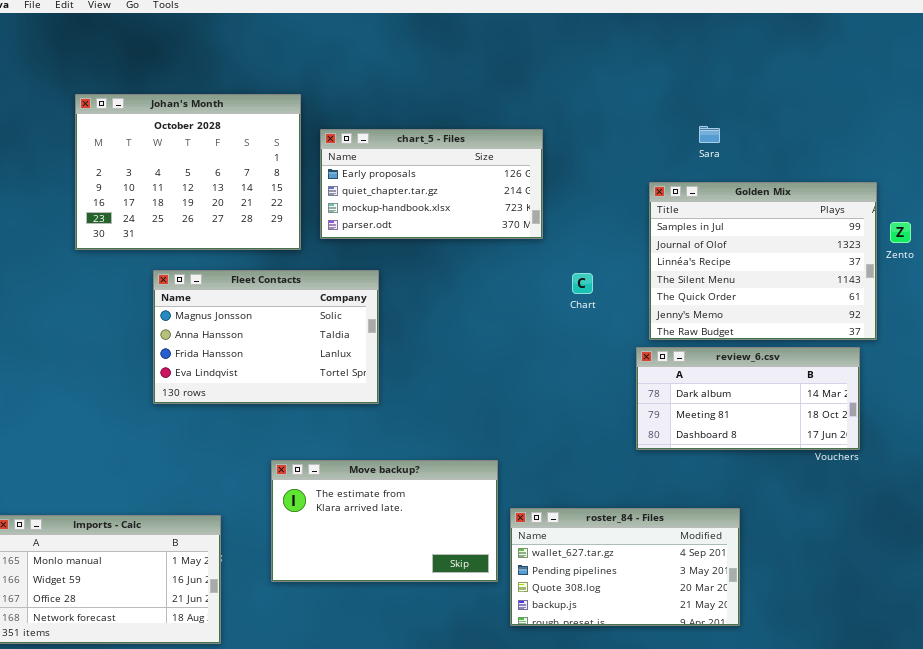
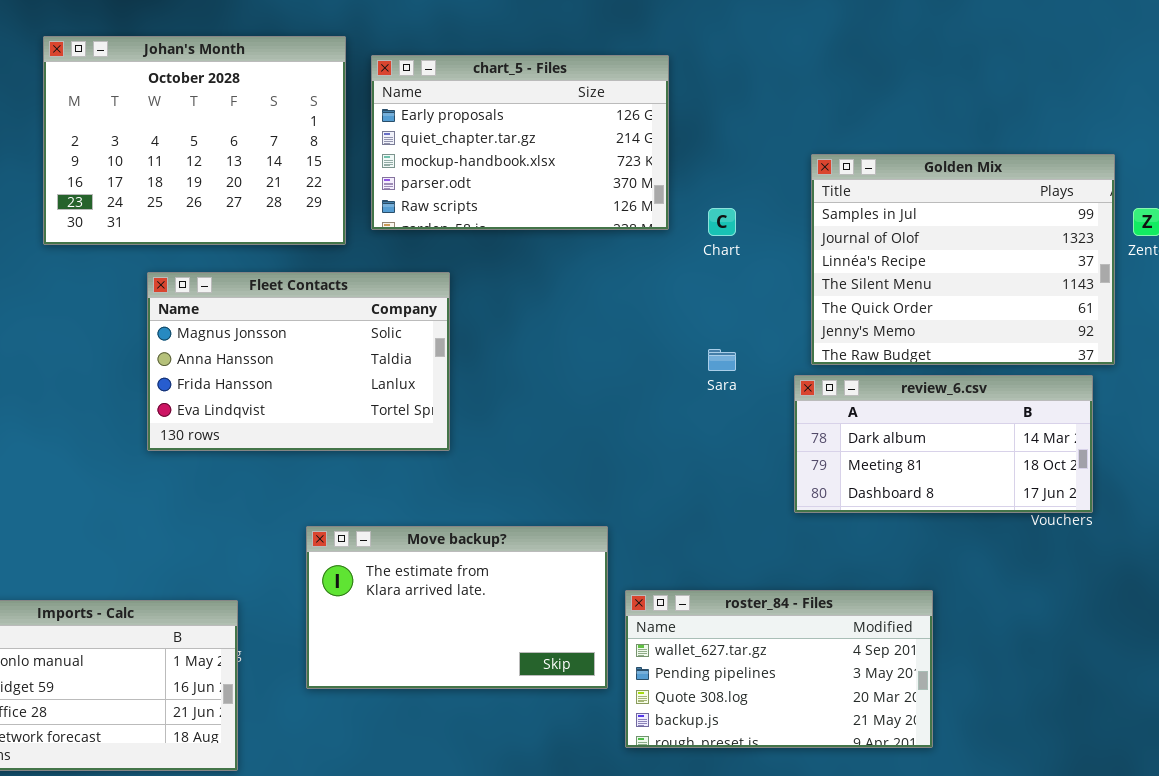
Sara: [699,126,720,143] -> [708,349,736,371], moved
chart_5 - Files: [320,129,543,239] -> [371,55,669,230], resized
Chart: [572,273,593,294] -> [708,208,736,236], moved

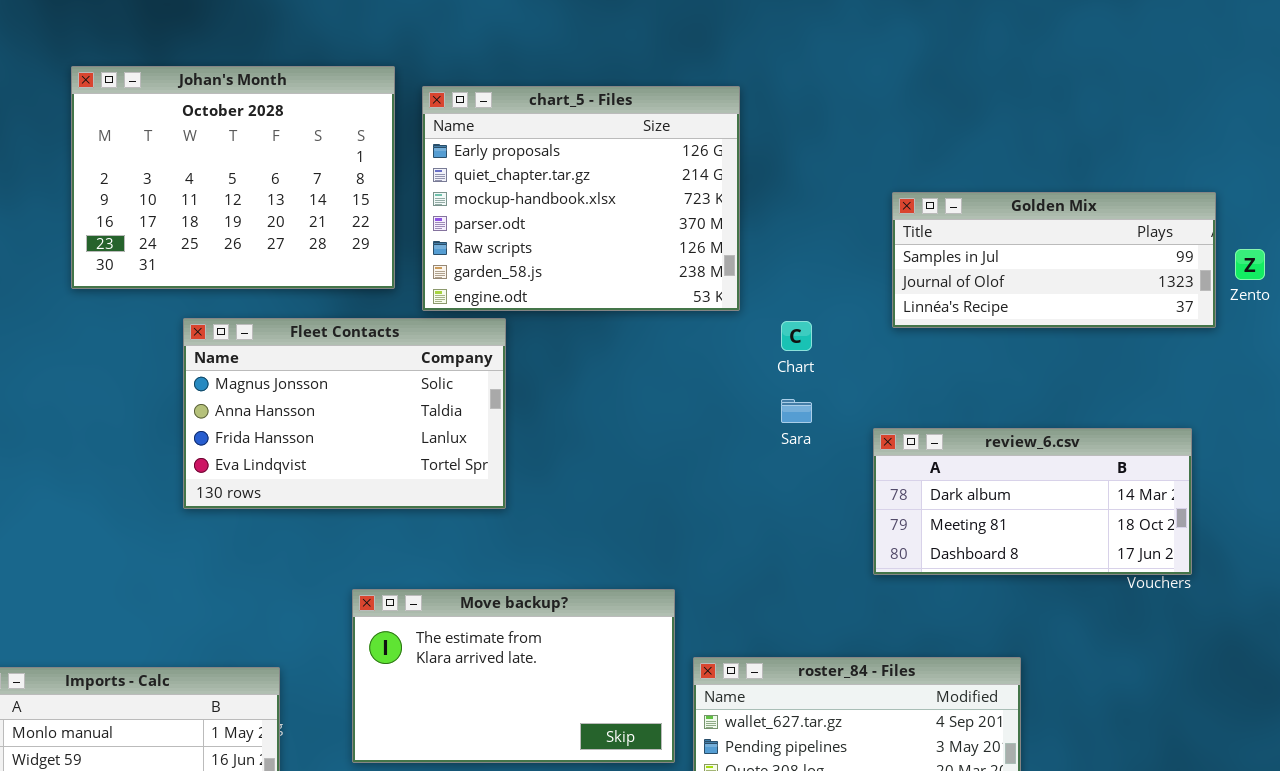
chart_5 - Files: [371,55,669,230] -> [422,86,740,311], resized
Golden Mix: [811,154,1115,365] -> [892,192,1216,328], resized
Chart: [708,208,736,236] -> [781,321,812,351], moved

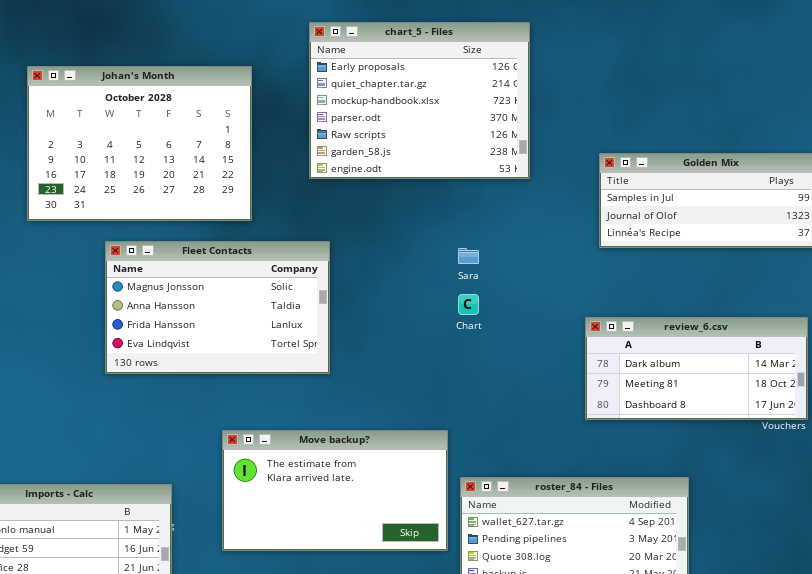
chart_5 - Files: [422,86,740,311] -> [309,22,530,179], moved
Chart: [781,321,812,351] -> [458,294,479,315], moved
Sara: [781,399,812,423] -> [458,248,479,264], moved

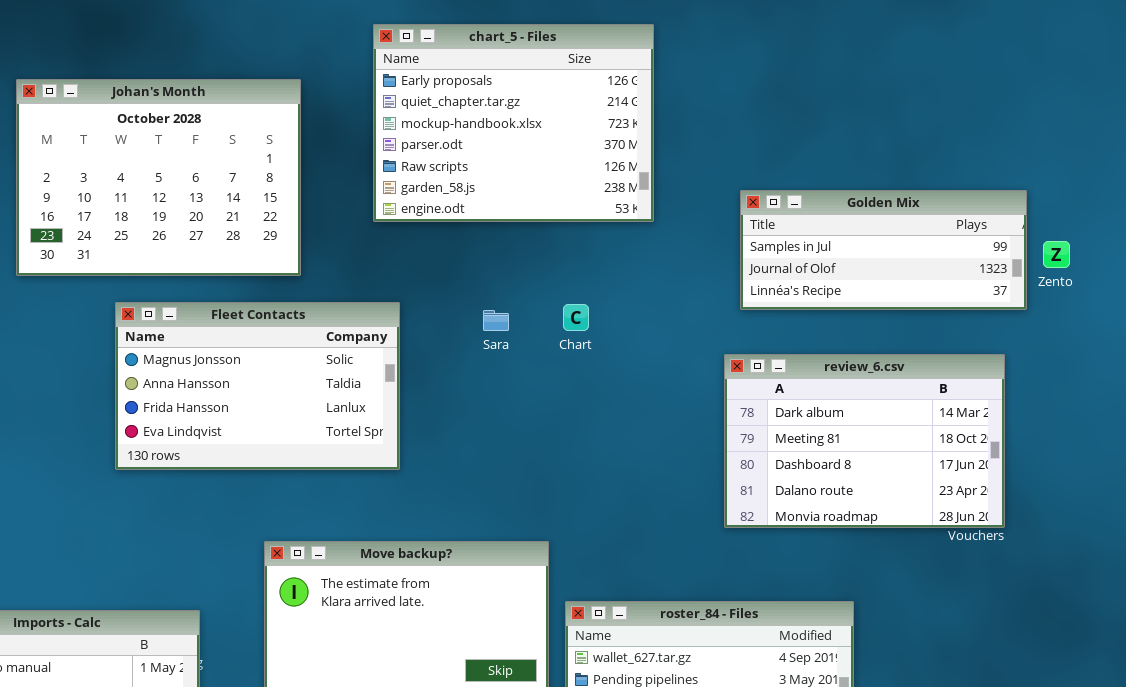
Sara: [458,248,479,264] -> [483,310,509,331], moved
Chart: [458,294,479,315] -> [563,304,589,331], moved
review_6.csv: [585,317,808,420] -> [724,354,1005,528], resized

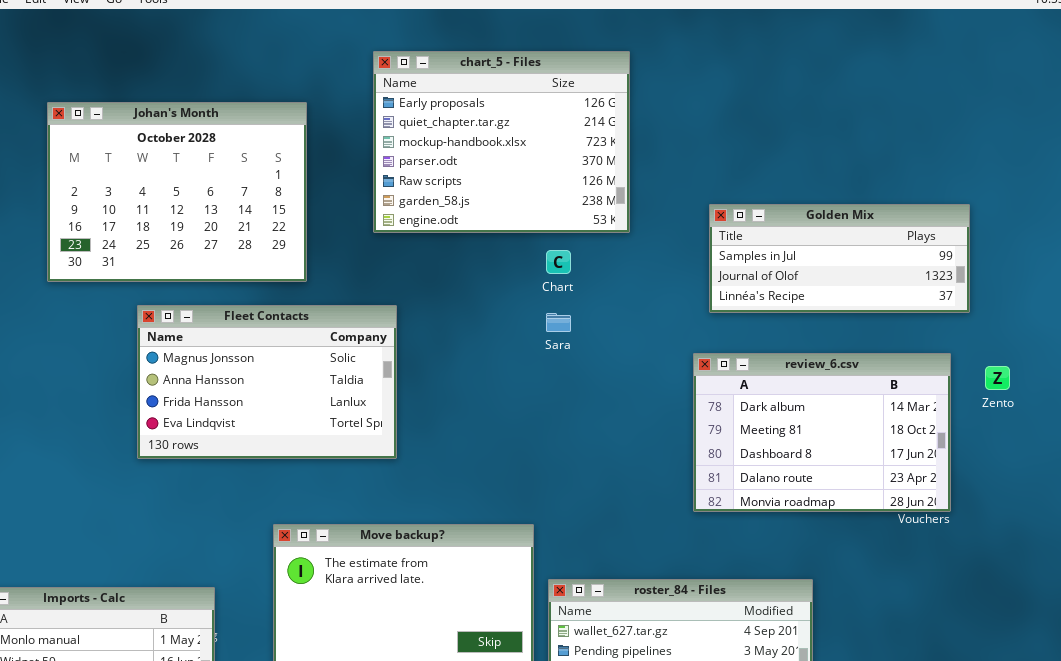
Zento: [1043,241,1070,268] -> [985,366,1010,390], moved
Chart: [563,304,589,331] -> [546,250,571,274], moved
Sara: [483,310,509,331] -> [546,313,571,332], moved

